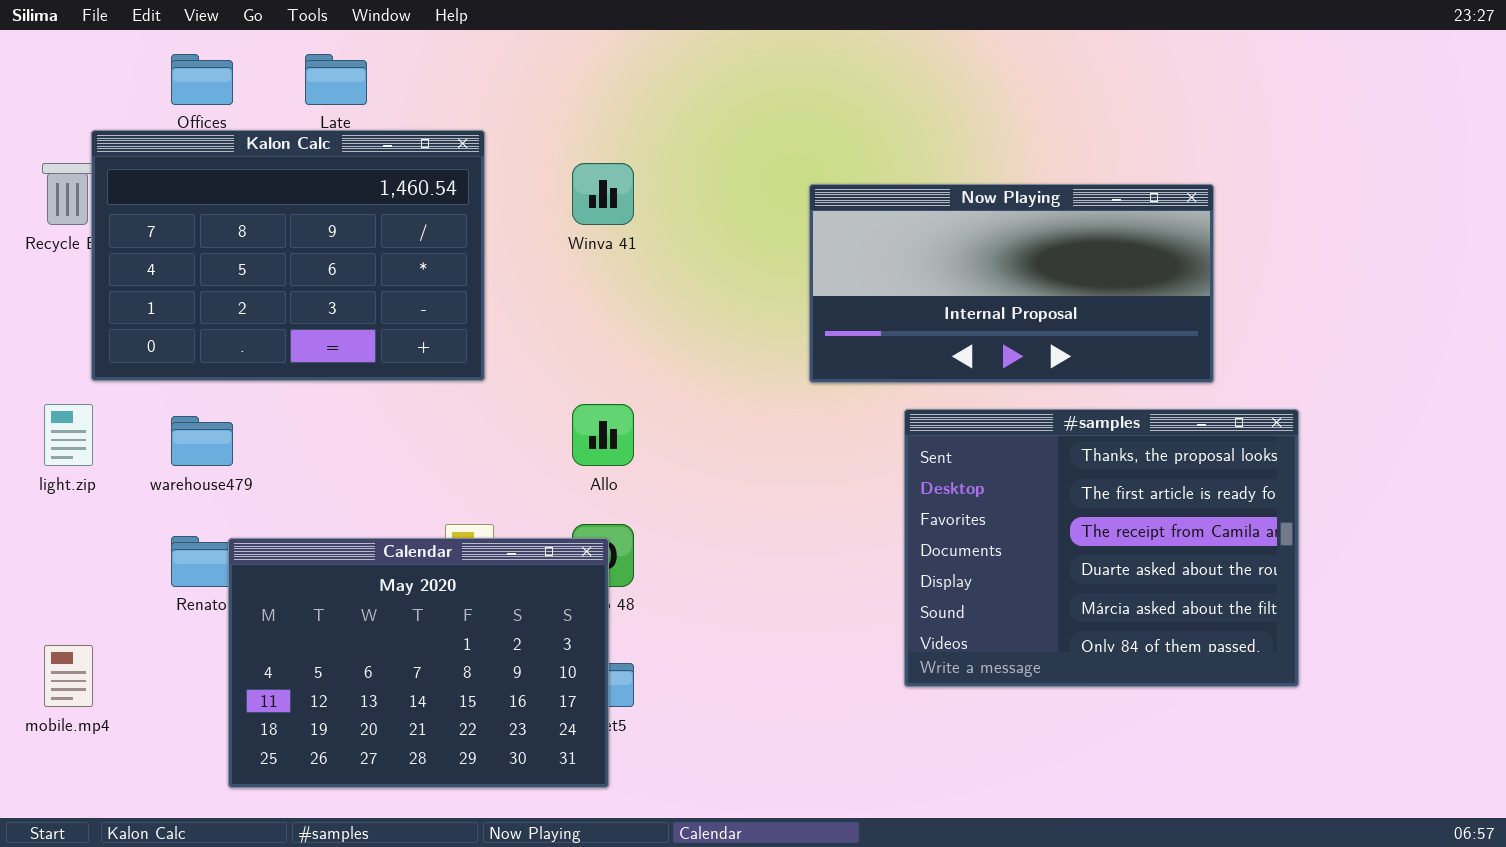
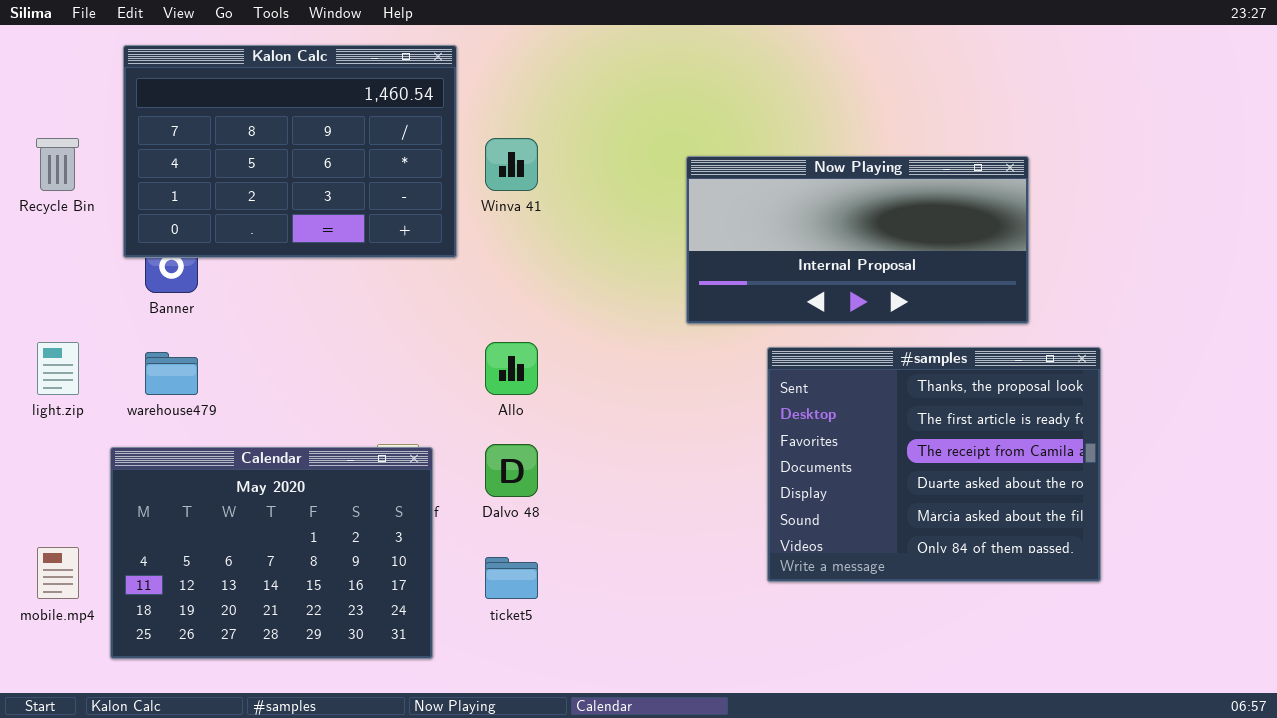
Kalon Calc: [91,130,485,381] -> [123,45,457,258], moved
Calendar: [228,538,609,788] -> [110,447,433,659], moved

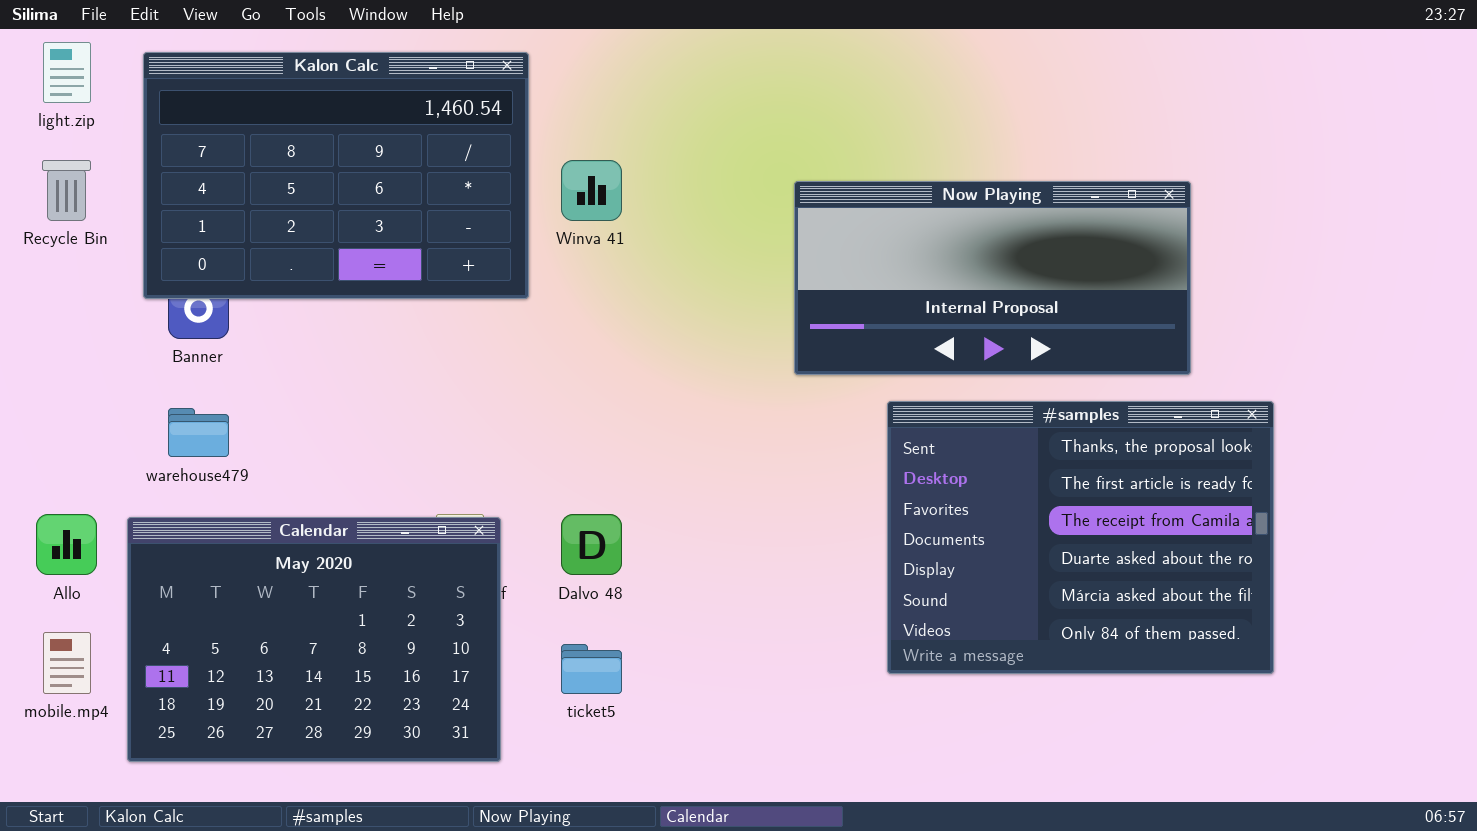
light.zip: [37,342,79,395] -> [43,42,91,103], moved
Allo: [485,342,538,395] -> [36,514,97,575], moved

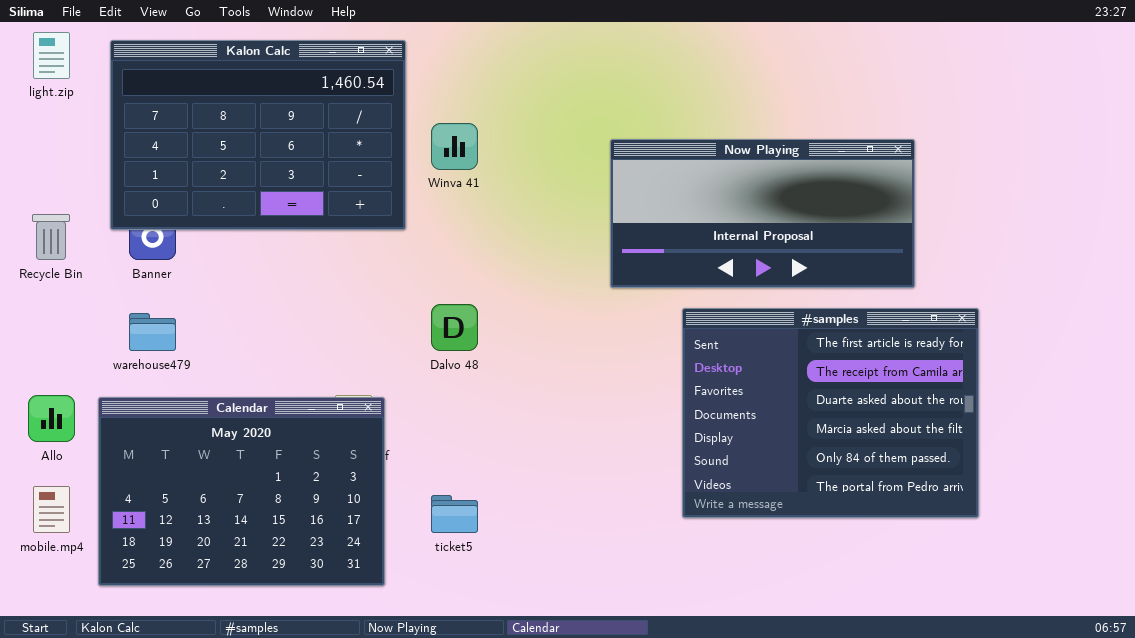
Recycle Bin: [42,160,91,221] -> [32,214,70,260], moved
#samples: [887,401,1274,674] -> [682,308,979,518], scrolled down 1 row
Dalvo 48: [561,514,622,575] -> [431,304,478,351], moved

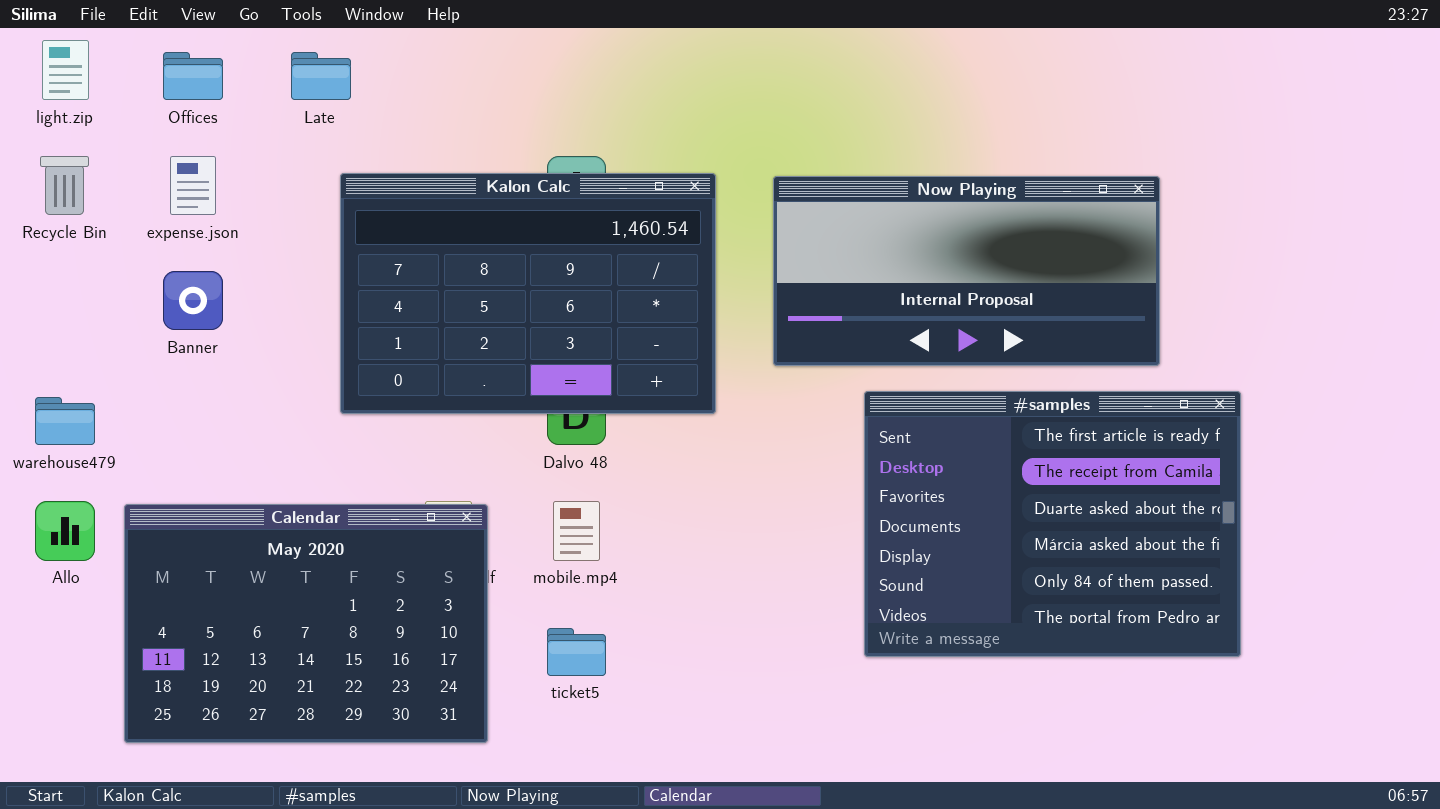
Kalon Calc: [110,40,406,230] -> [340,173,716,414], moved
Recycle Bin: [32,214,70,260] -> [40,156,89,215], moved
warehouse479: [129,313,176,351] -> [35,397,95,445], moved
mobile.mp4: [33,486,70,533] -> [553,501,600,561], moved

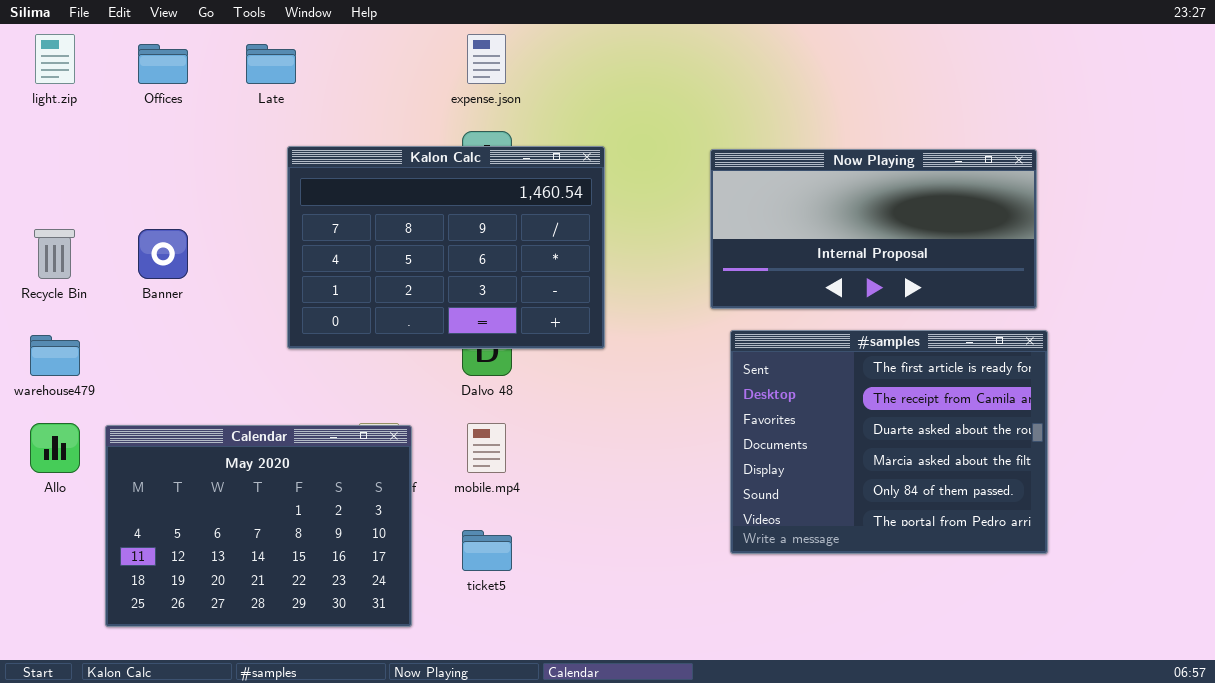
Recycle Bin: [40,156,89,215] -> [34,229,75,279], moved
expense.json: [170,156,216,215] -> [467,34,506,84], moved
Now Playing: [773,176,1160,366] -> [710,149,1037,309], moved

